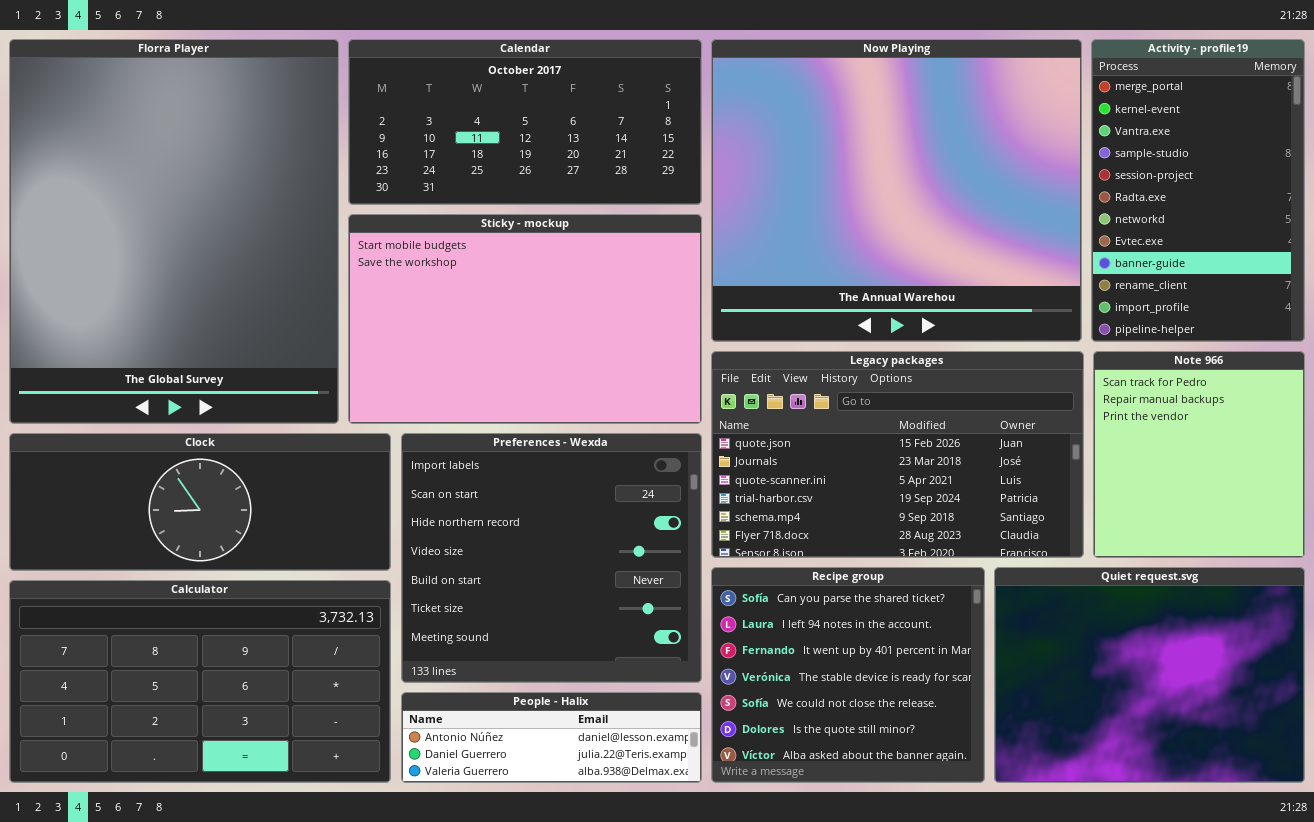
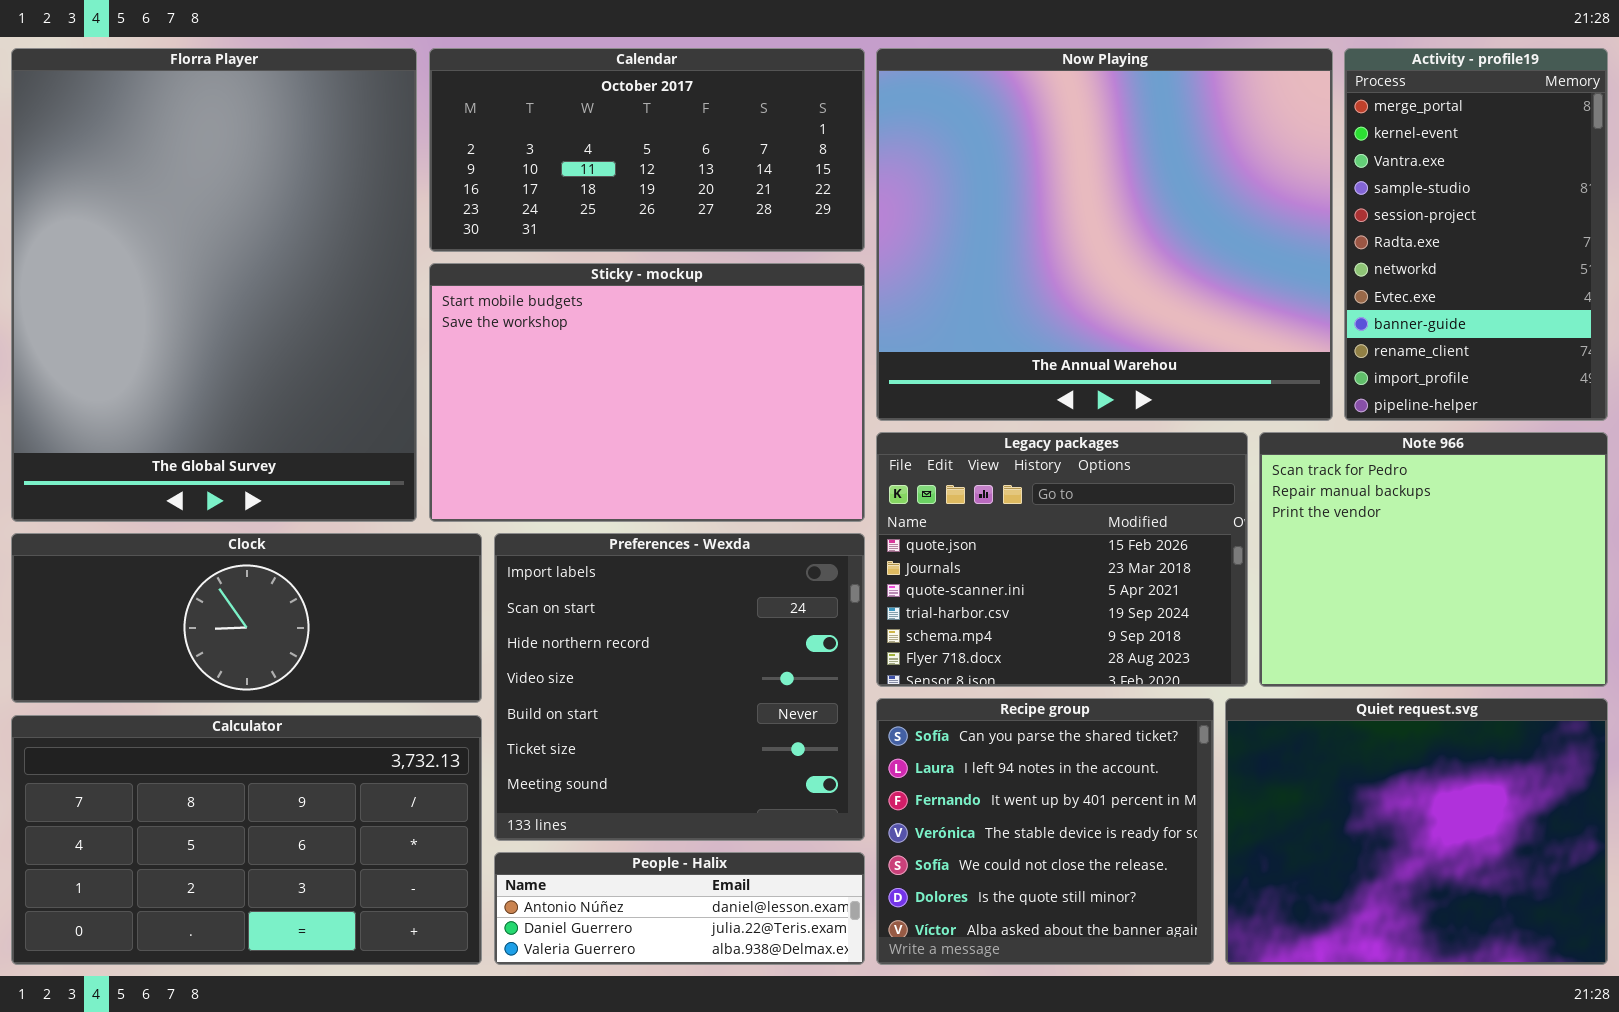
Legacy packages: [711,351,1084,558] -> [876,432,1248,687], resized
Note 966: [1093,351,1305,558] -> [1259,432,1608,687], resized

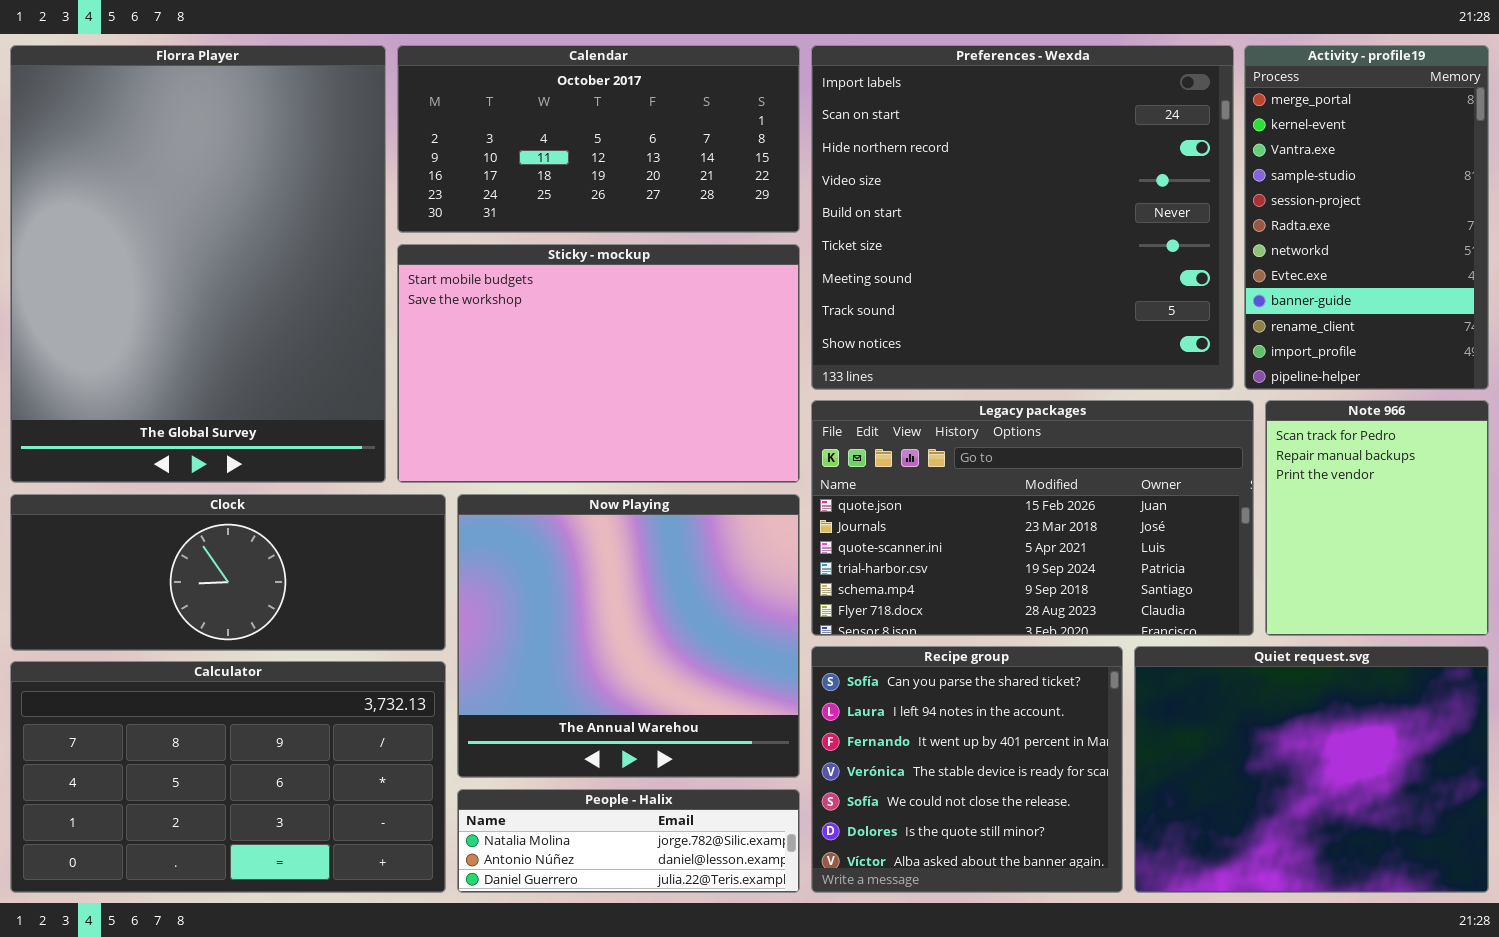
Now Playing: [876,48,1333,421] -> [457,494,800,778], moved, resized
Legacy packages: [876,432,1248,687] -> [811,400,1254,636], resized
Note 966: [1259,432,1608,687] -> [1265,400,1489,636], resized
Preferences - Wexda: [494,533,865,841] -> [811,45,1234,390], moved, resized
People - Halix: [494,852,865,965] -> [457,789,800,893], scrolled up 1 row

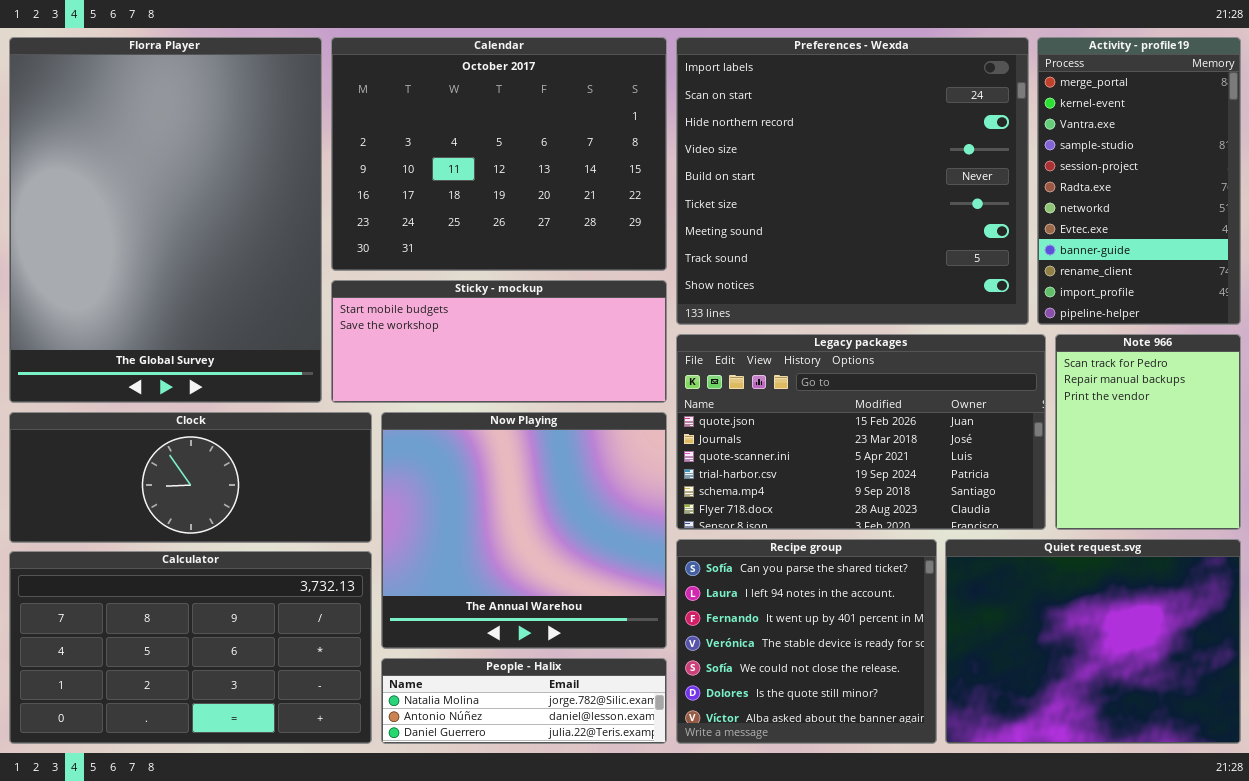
Calendar: [397,45,800,233] -> [331,37,667,271], resized
Sticky - mockup: [397,244,800,483] -> [331,280,667,403], resized

